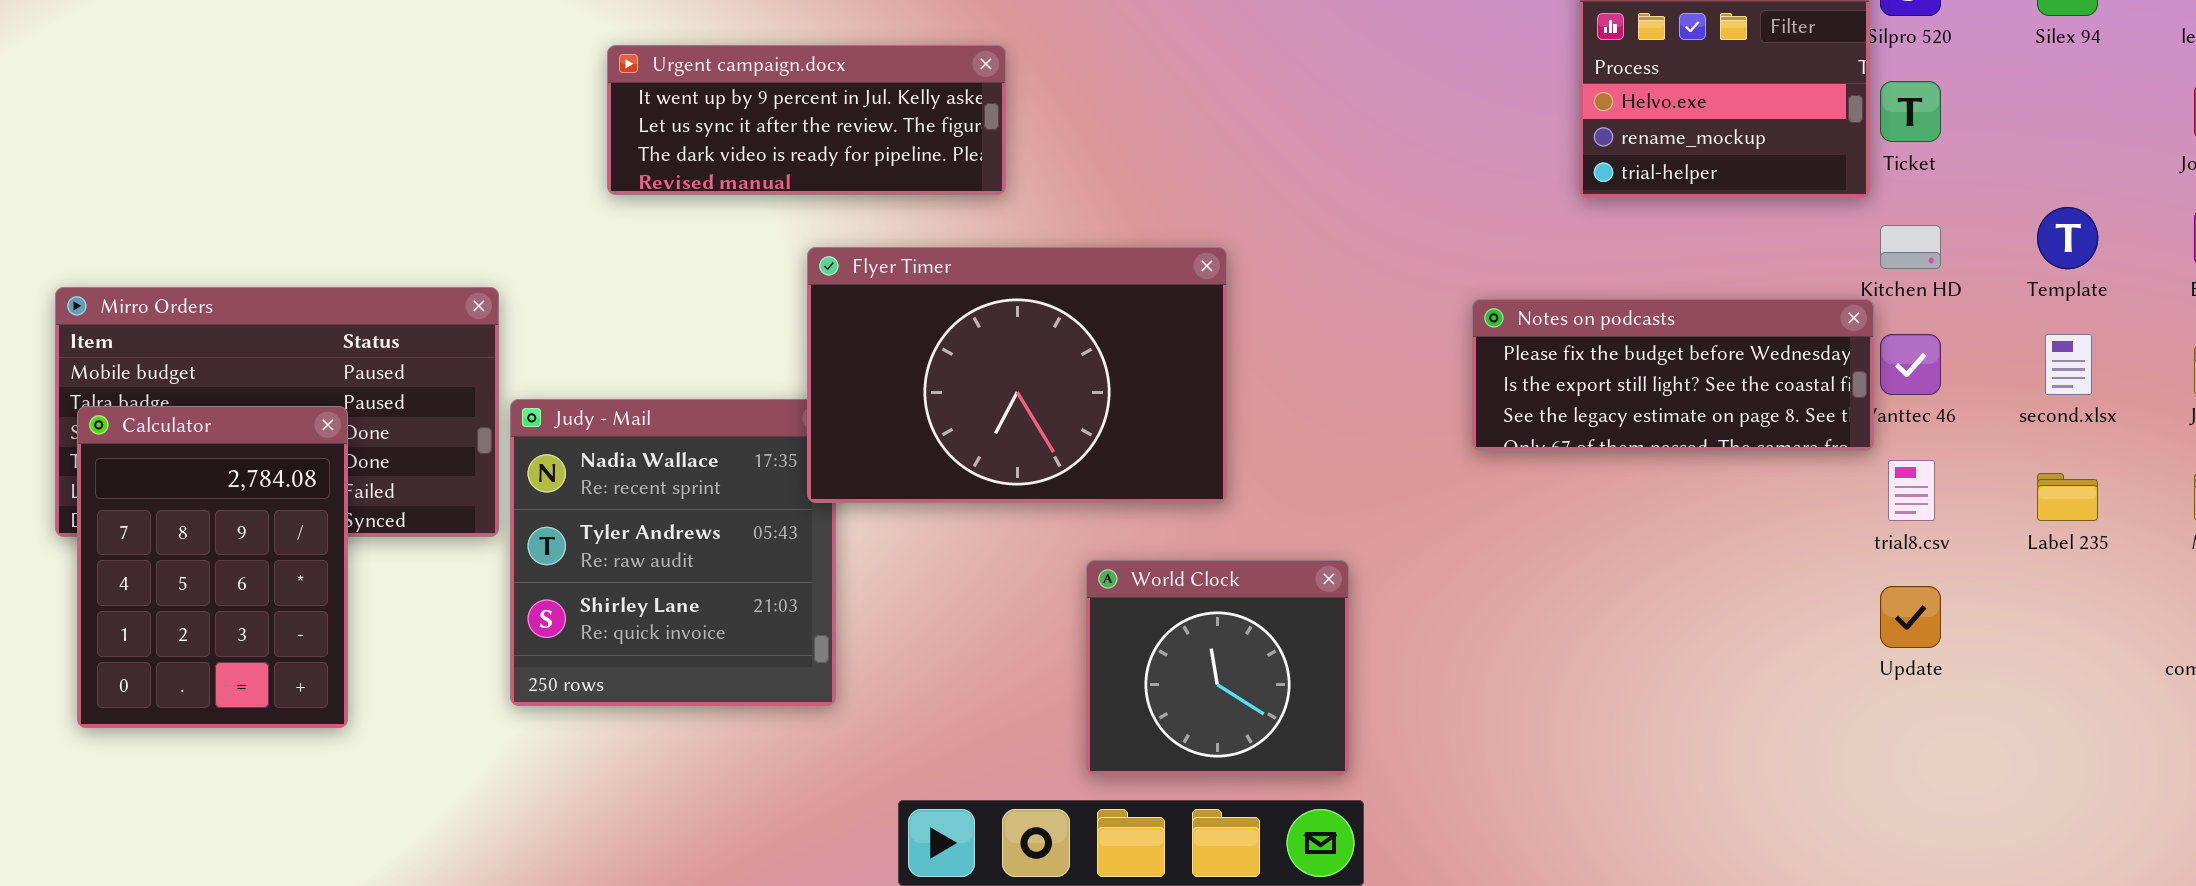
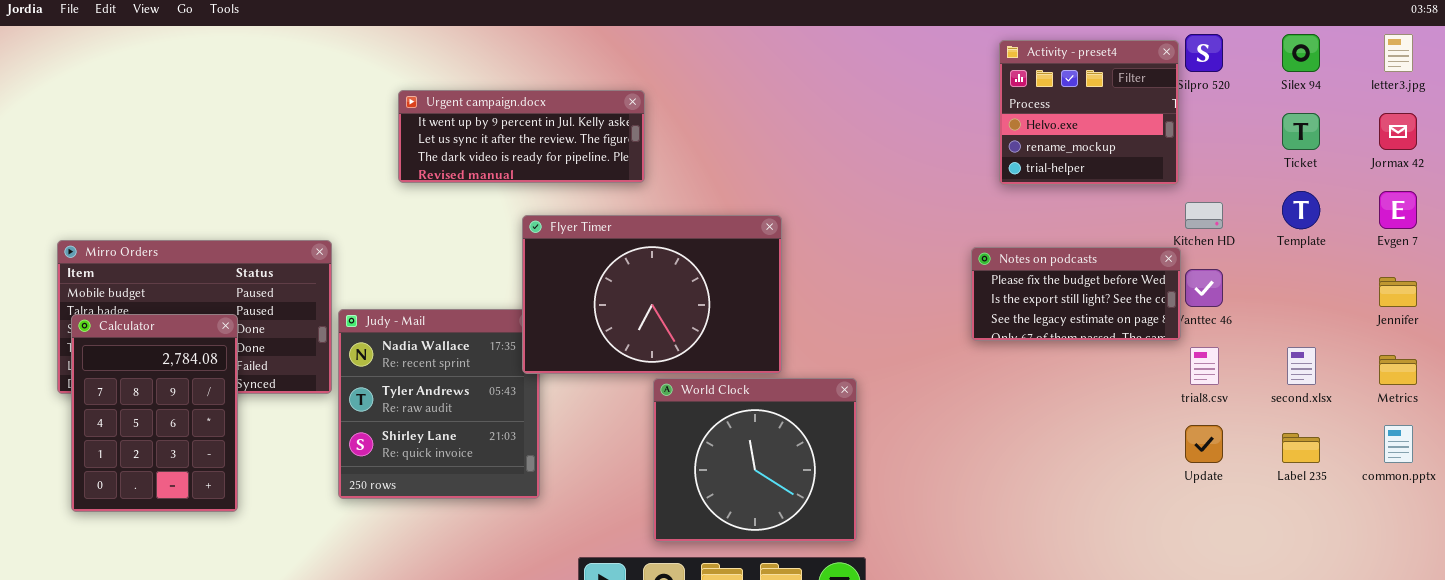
Ticket: [1880,81,1941,142] -> [1282,113,1320,150], moved
Notes on podcasts: [1472,299,1874,451] -> [971,247,1181,341], resized
second.xlsx: [2045,334,2092,395] -> [1287,347,1316,385], moved
Label 235: [2037,473,2098,521] -> [1282,433,1320,463], moved
World Clock: [1086,560,1349,775] -> [653,378,857,542], resized

